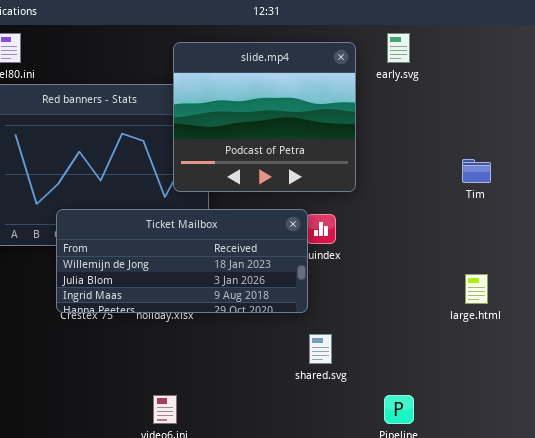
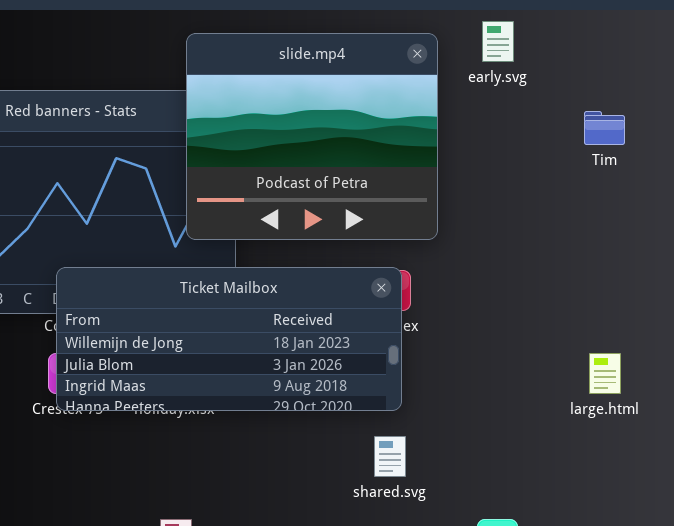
Tim: [462,159,491,183] -> [584,111,625,145], moved
Ticket Mailbox: [56,209,308,313] -> [56,267,402,411], moved

